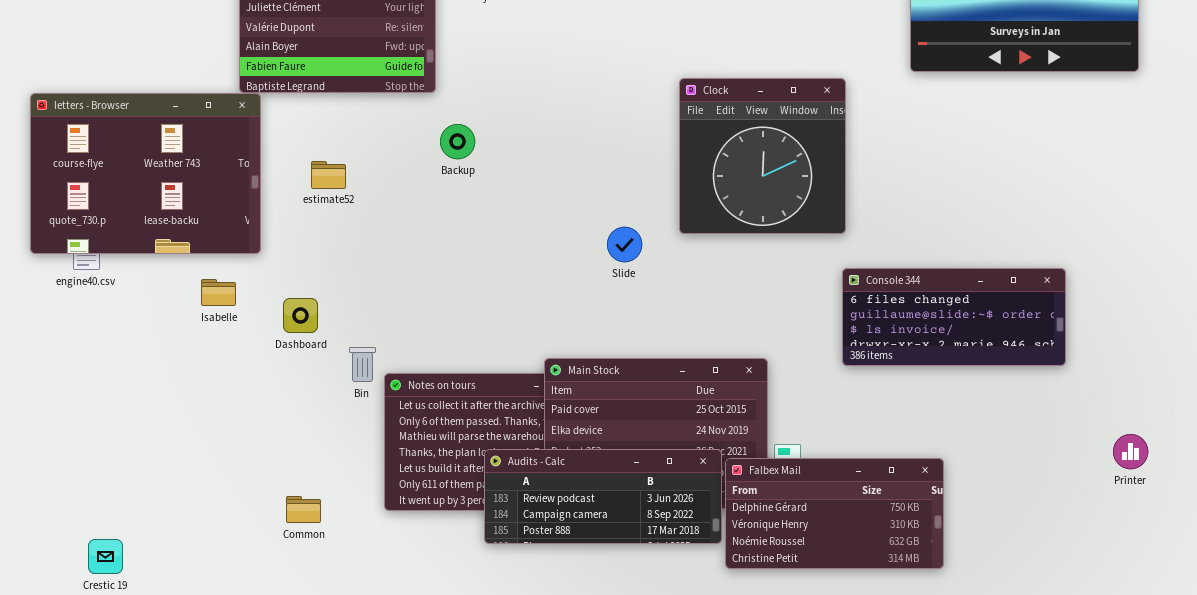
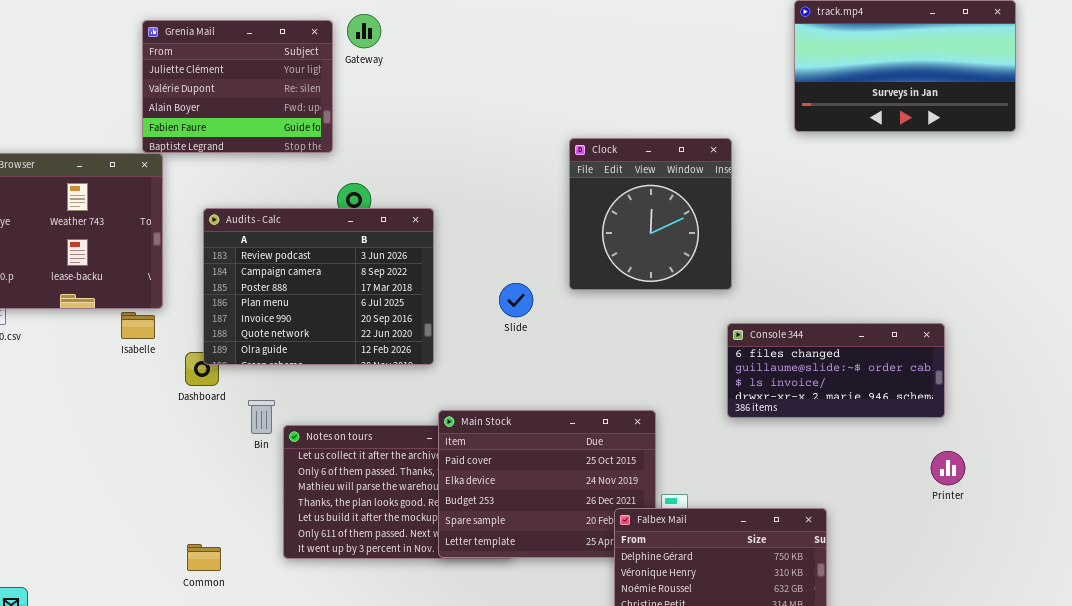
Isabelle: [201,279,236,306] -> [121,312,155,339], moved
Printer: [1113,434,1148,469] -> [931,451,965,485], moved
Audits - Calc: [484,449,722,544] -> [203,208,434,365], moved, resized

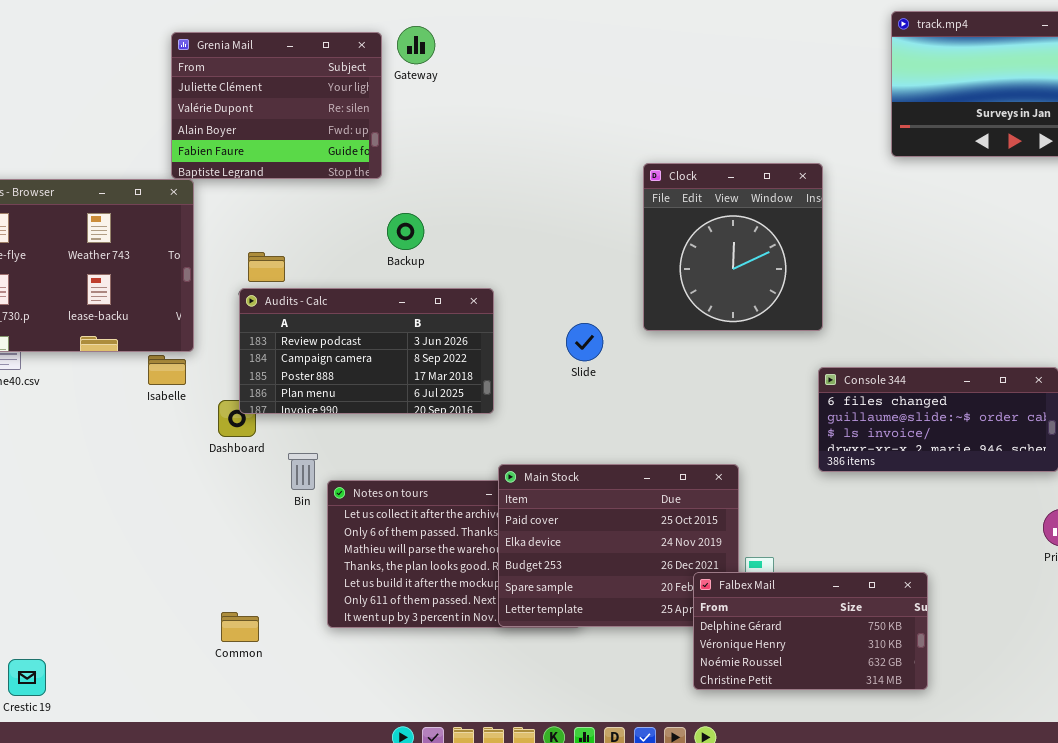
Audits - Calc: [203,208,434,365] -> [239,288,494,414], resized

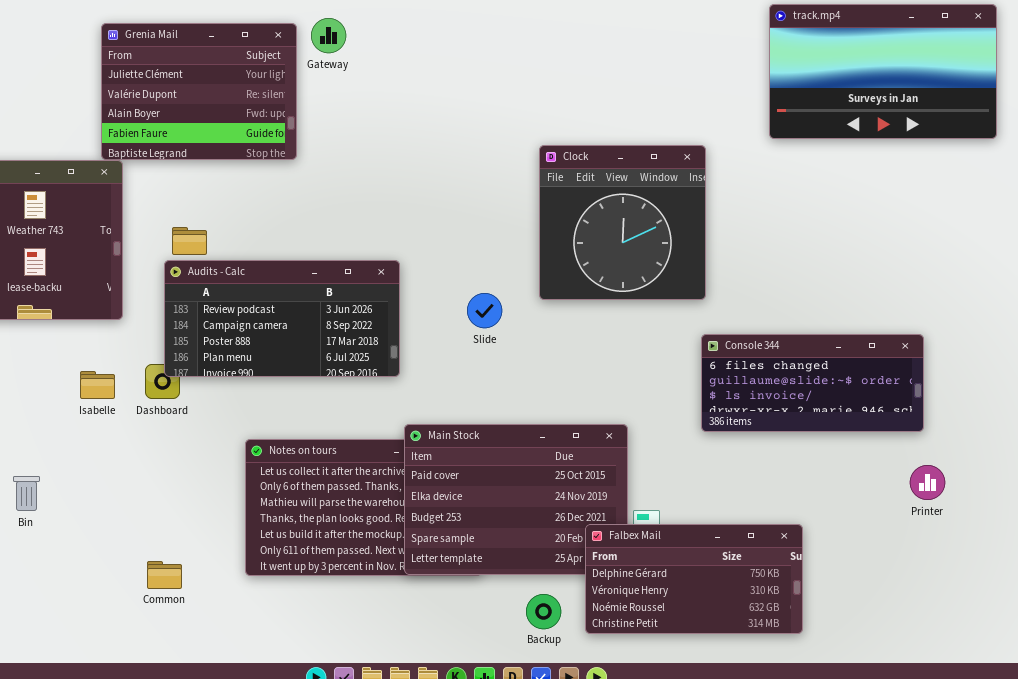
Backup: [387,213,424,250] -> [526,594,561,629], moved
Isabelle: [148,355,186,385] -> [80,371,115,399], moved
Bin: [288,453,318,490] -> [13,476,40,511], moved

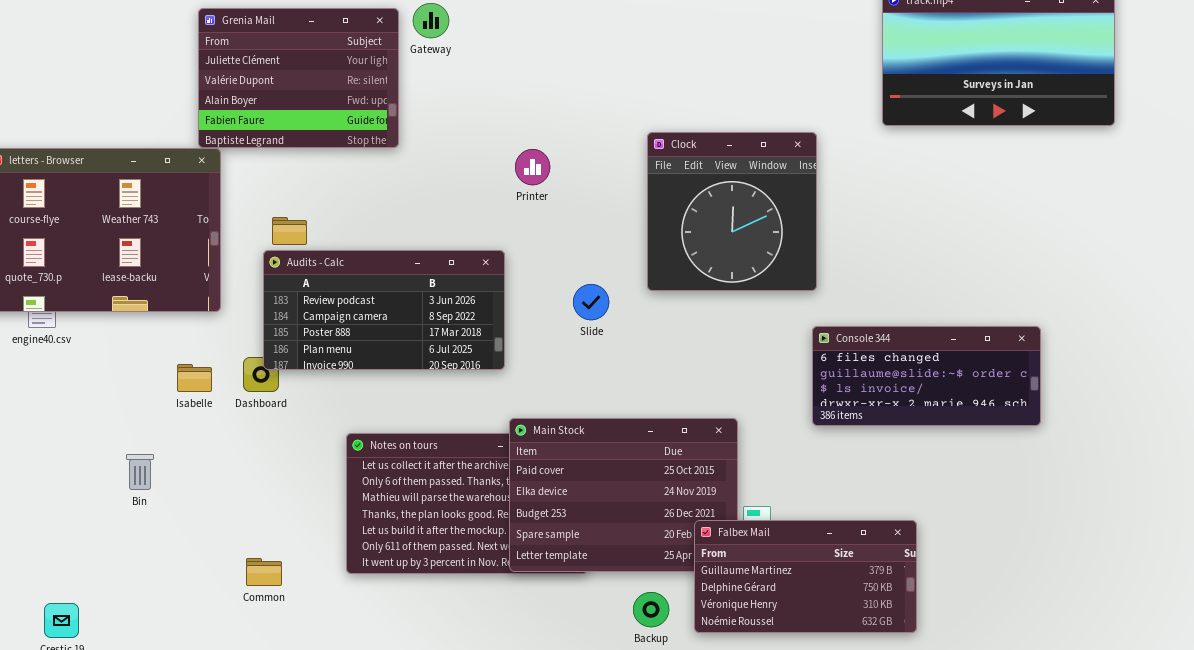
Printer: [910,465,945,500] -> [515,149,550,185], moved
Bin: [13,476,40,511] -> [126,454,154,490], moved
Falbex Mail: [585,524,803,634] -> [694,520,917,633], scrolled up 1 row

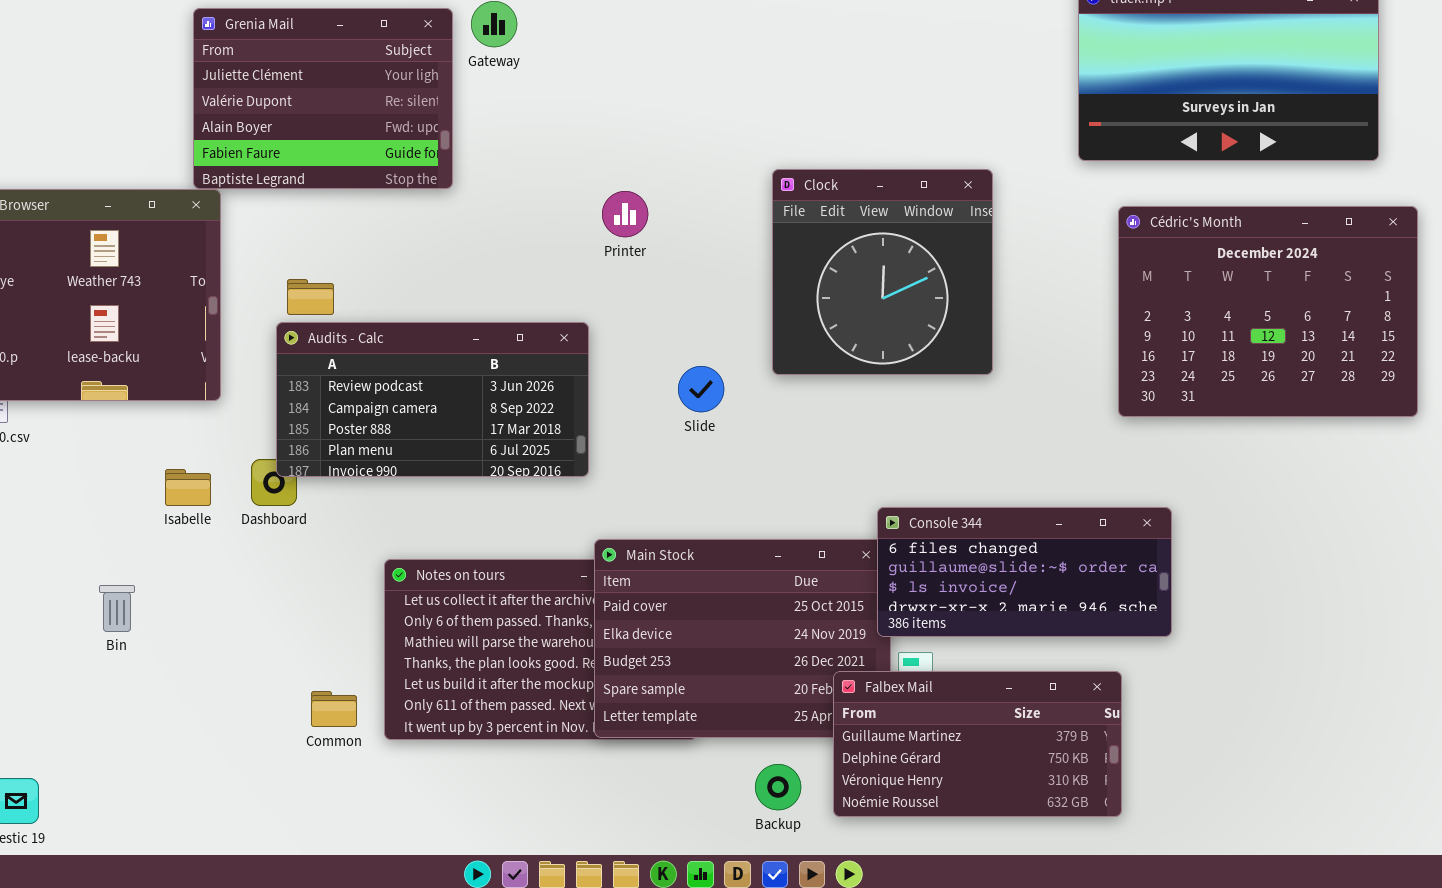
Cédric's Month: none -> [1118,206,1418,417], opened
Console 344: [812,326,1041,426] -> [877,507,1172,637], moved
Common: [246,558,282,586] -> [311,691,357,727], moved

